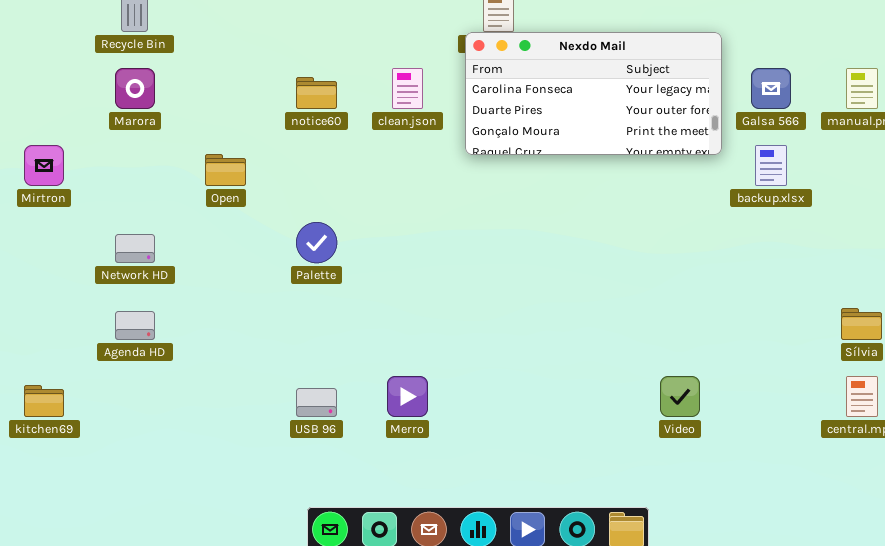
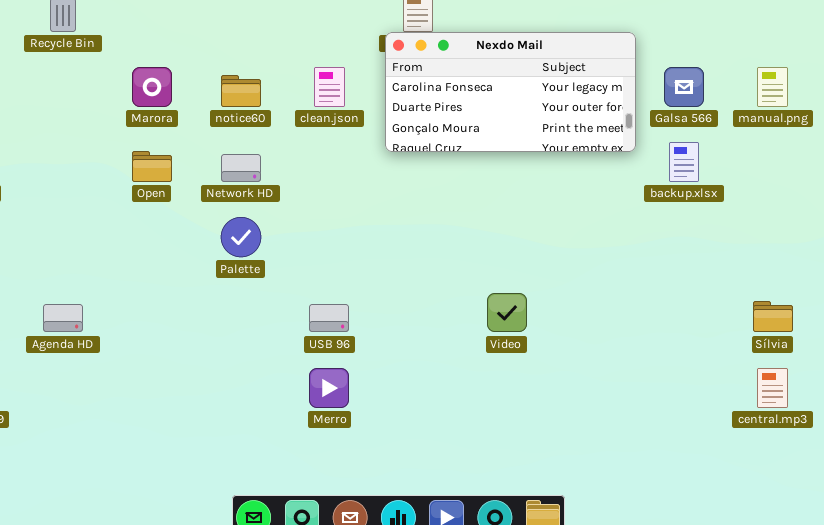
Marora: [115,68,155,109] -> [132,67,172,107], moved
Network HD: [115,234,155,263] -> [221,154,261,182], moved
Video: [660,376,700,417] -> [487,293,527,332], moved
USB 96: [296,388,337,417] -> [309,304,349,332], moved

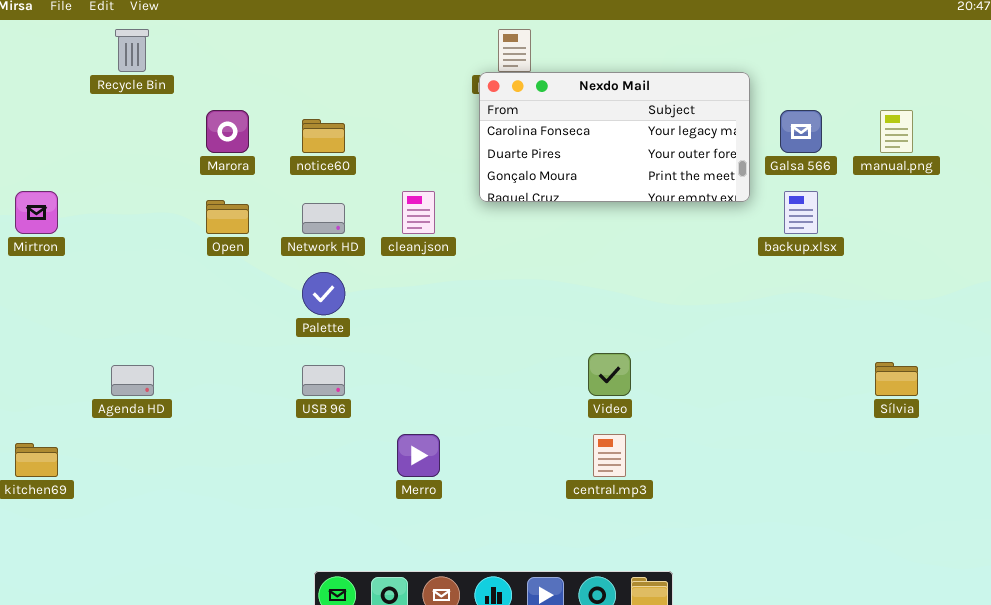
clean.json: [314,67,345,107] -> [402,191,435,234], moved
USB 96: [309,304,349,332] -> [302,365,345,396], moved
central.mp3: [757,368,788,408] -> [593,434,626,477], moved

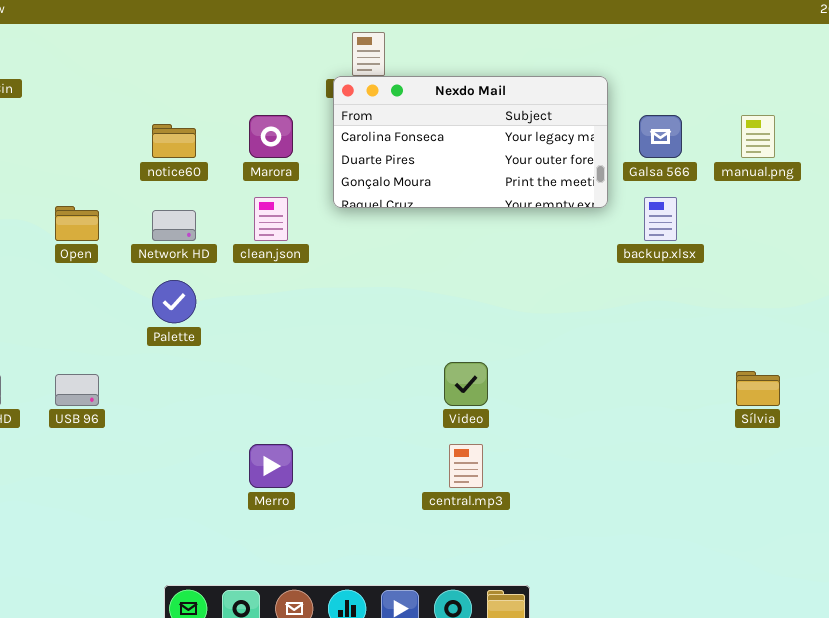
Marora: [206,110,249,153] -> [249,115,293,158], moved
USB 96: [302,365,345,396] -> [55,374,99,406], moved

